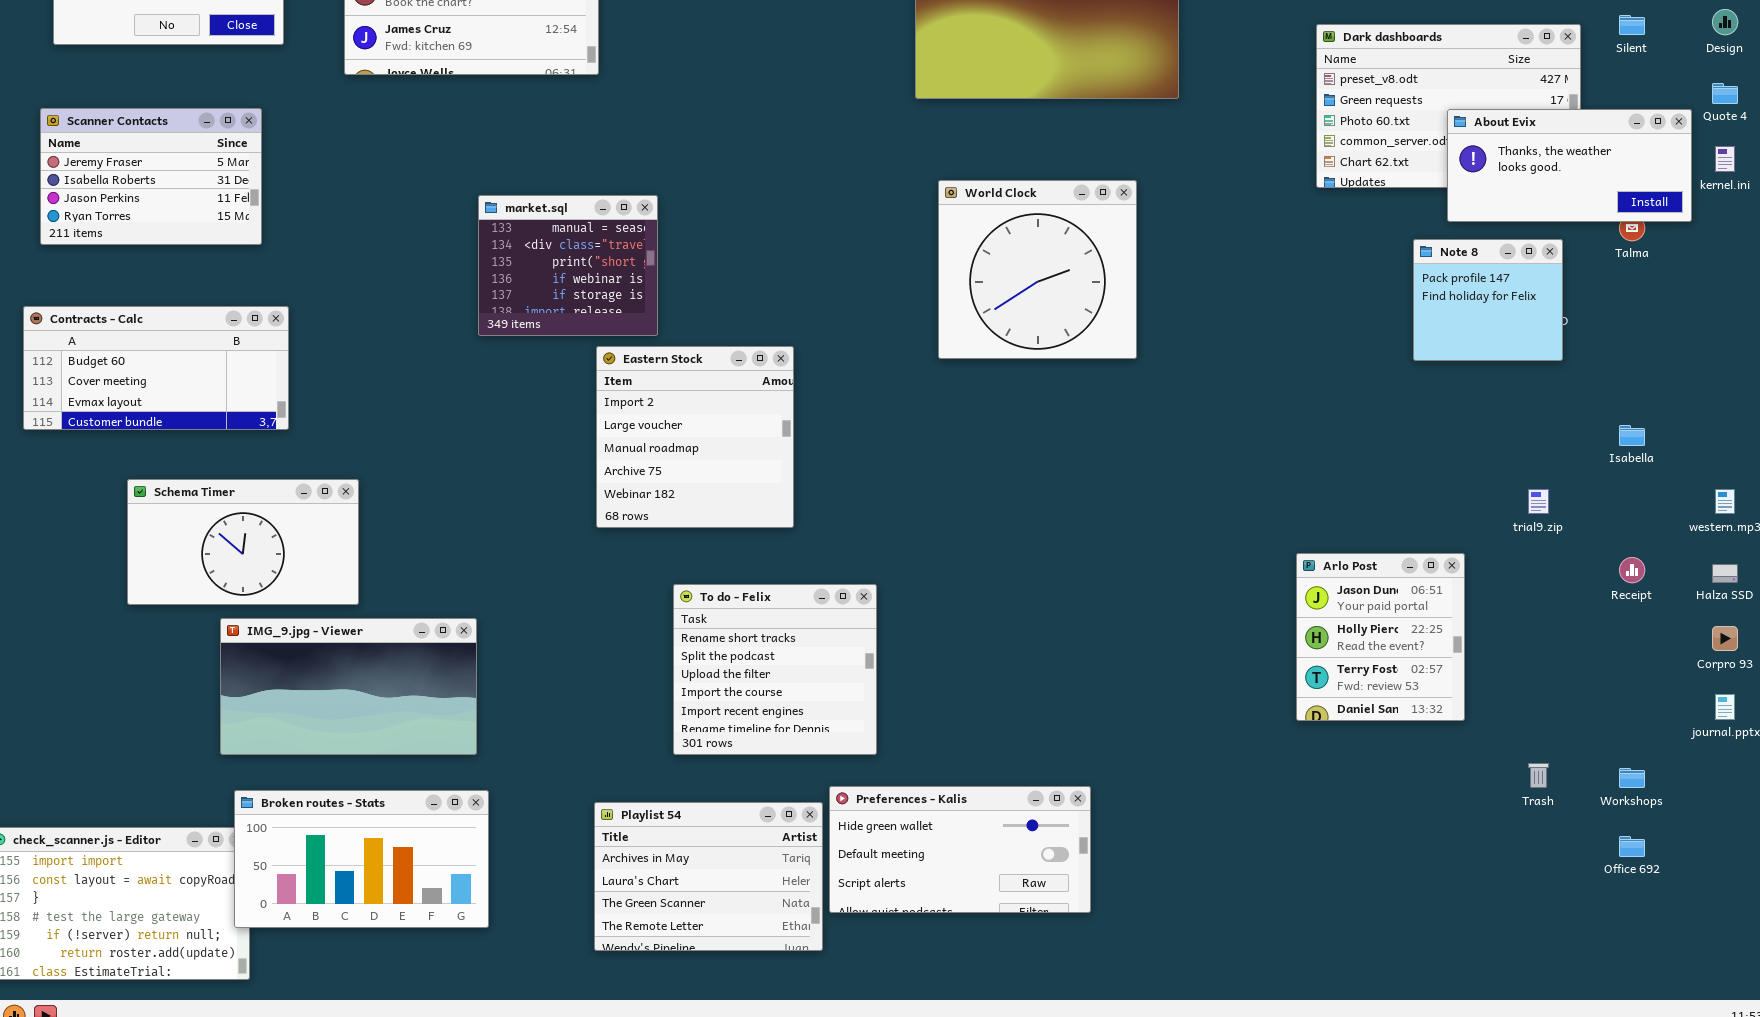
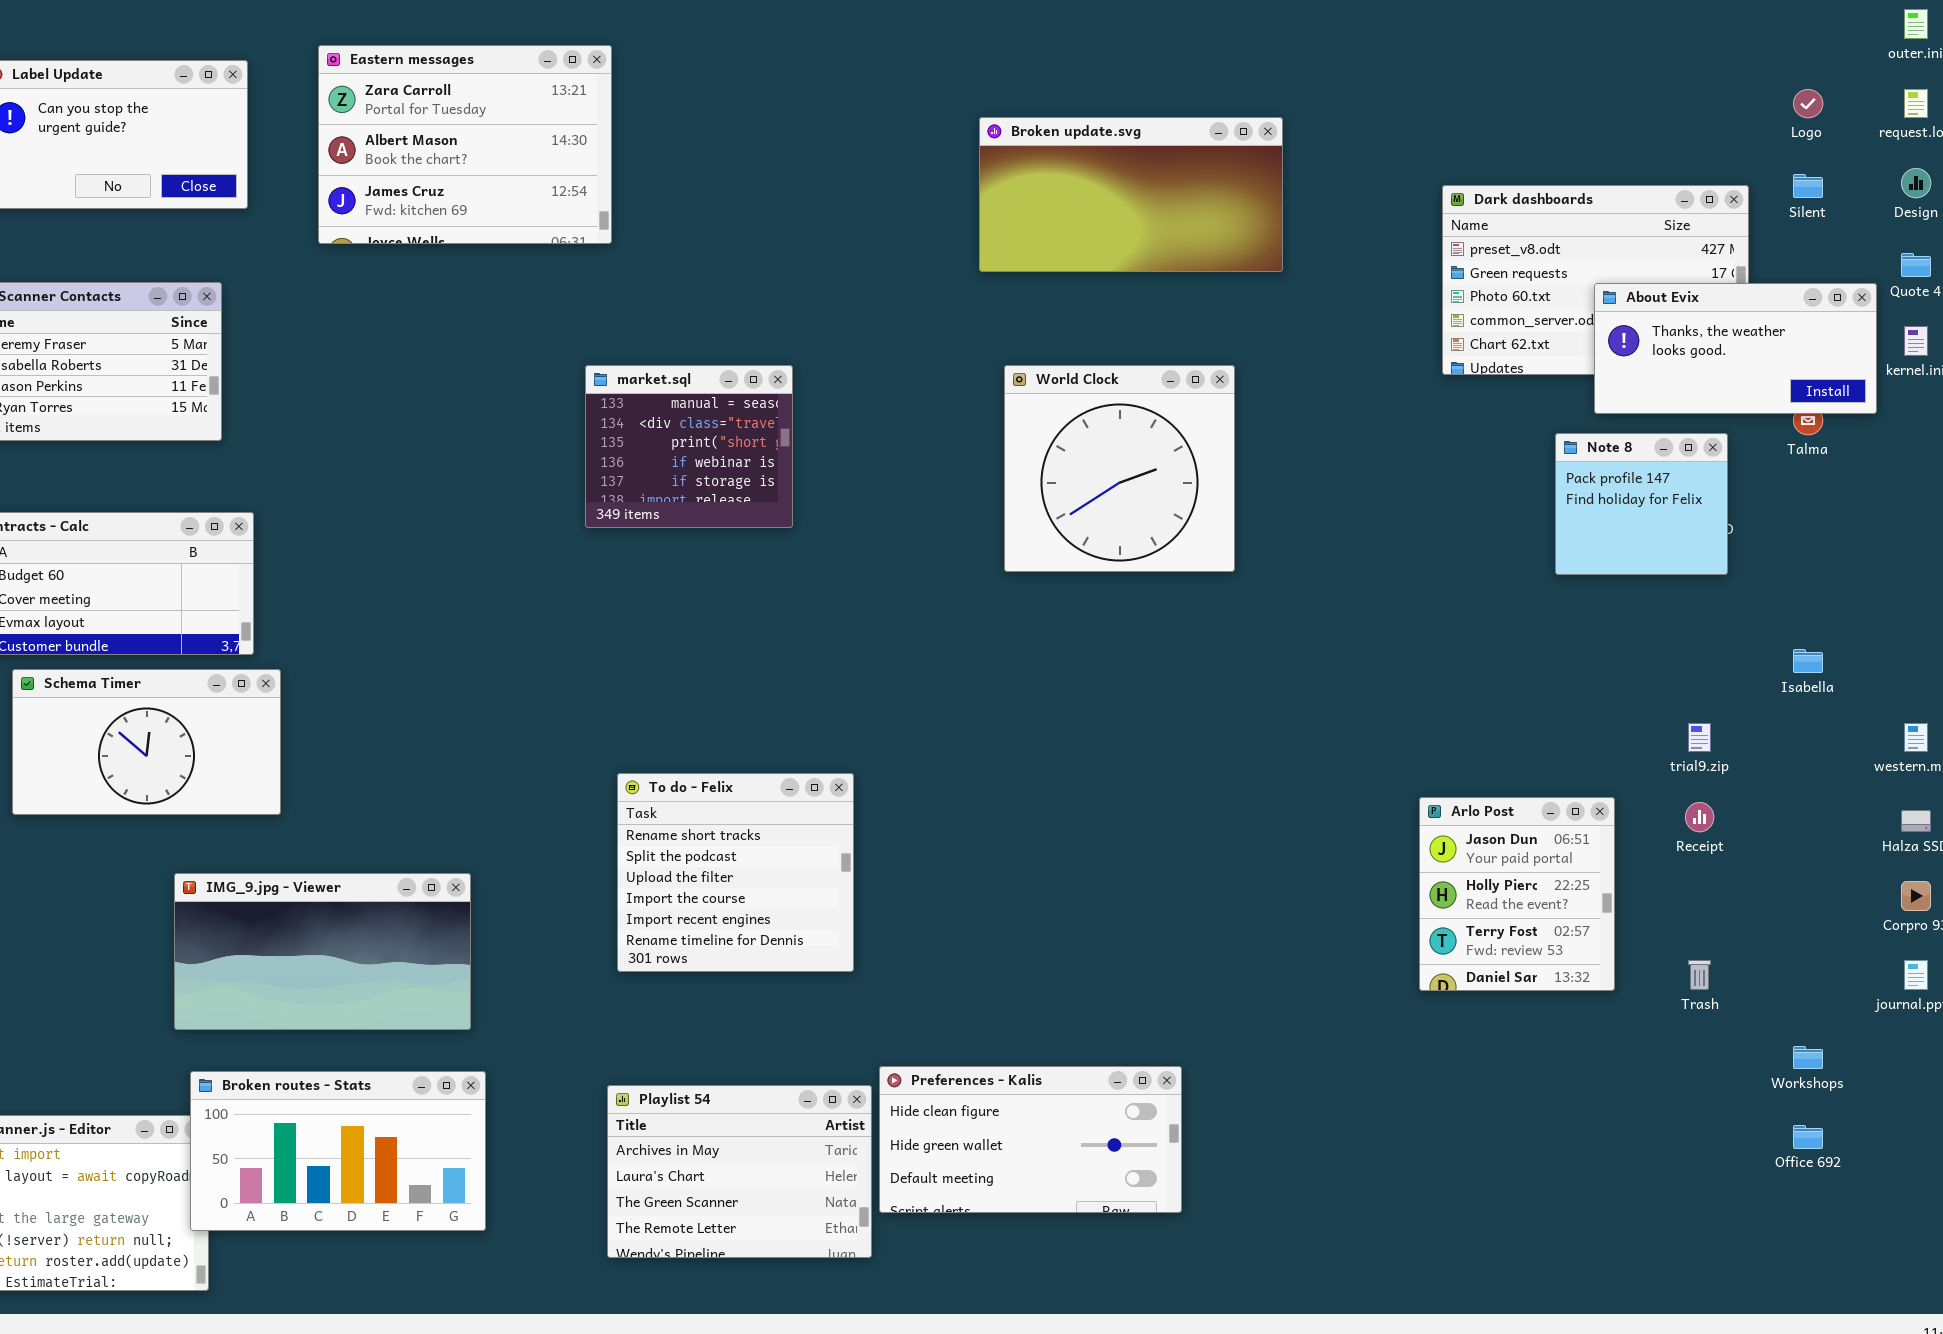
market.sql: [478,195,658,336] -> [585,365,793,528], moved
Eastern Stock: [596,346,794,528] -> none, closed
Schema Timer: [127,479,359,605] -> [12,669,281,815], moved
Receipt: [1619,557,1645,583] -> [1685,802,1714,832], moved
To do - Felix: [673,584,877,755] -> [617,773,854,972], moved
Trash: [1528,763,1549,788] -> [1688,960,1711,990], moved
Preferences - Kalis: [829,786,1091,913] -> [879,1066,1182,1213], scrolled up 1 row

